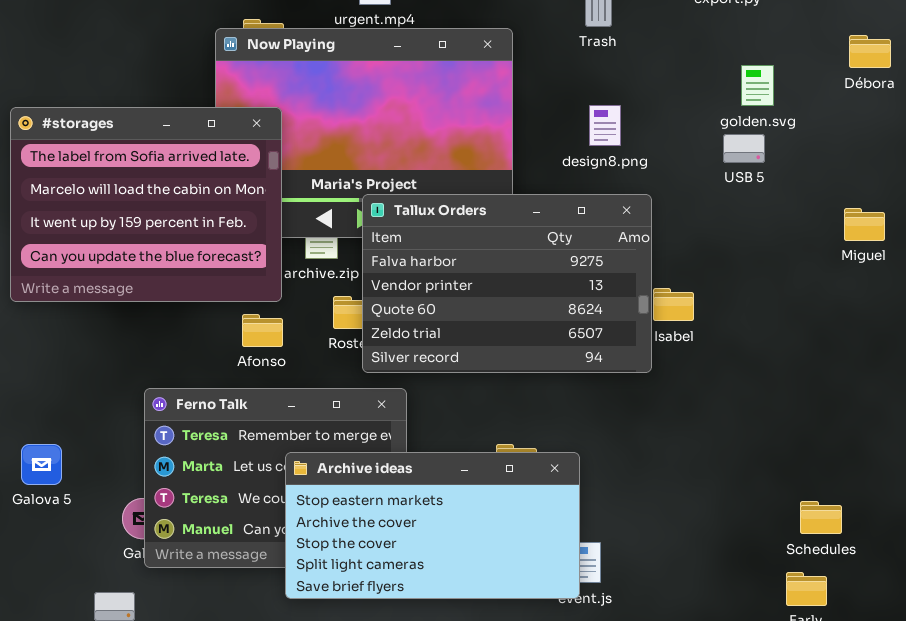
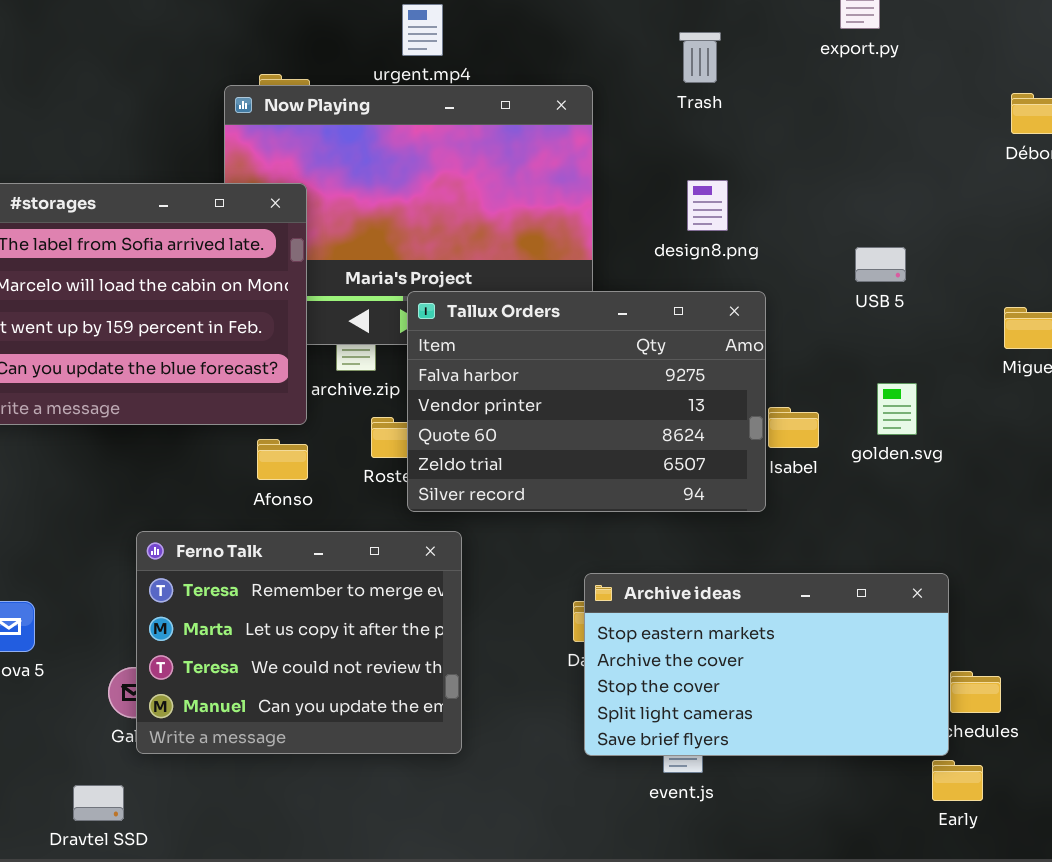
golden.svg: [741,65,774,106] -> [877,383,917,435], moved
USB 5: [723,134,765,163] -> [855,247,906,282], moved
Archive ideas: [285,452,580,599] -> [584,573,949,756], moved

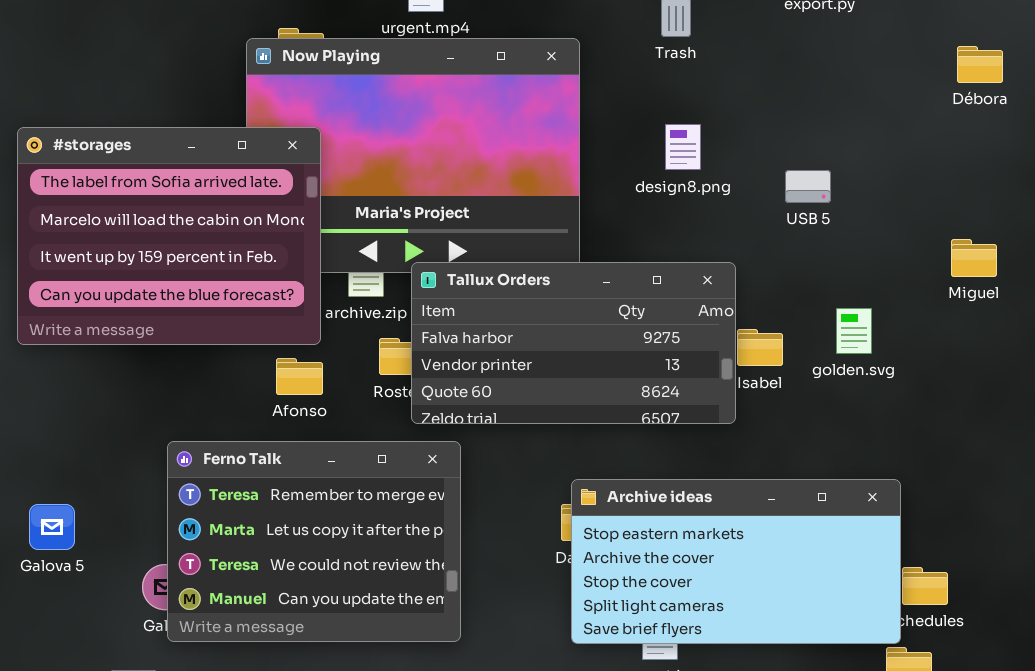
USB 5: [855,247,906,282] -> [785,170,831,203], moved
Tallux Orders: [407,291,766,512] -> [411,262,736,424], resized

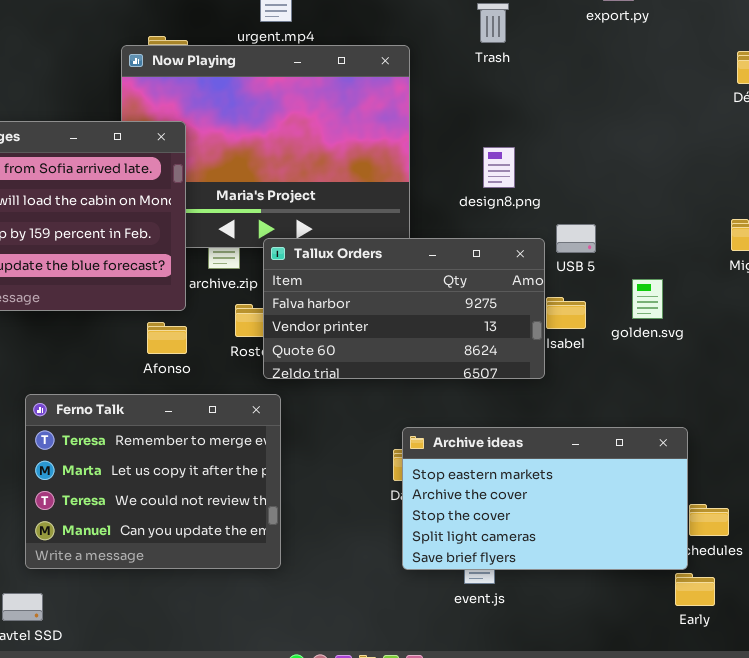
design8.png: [665,124,701,170] -> [483,147,515,188], moved
USB 5: [785,170,831,203] -> [556,224,596,253], moved
Ferno Talk: [167,441,461,642] -> [25,394,281,569], moved

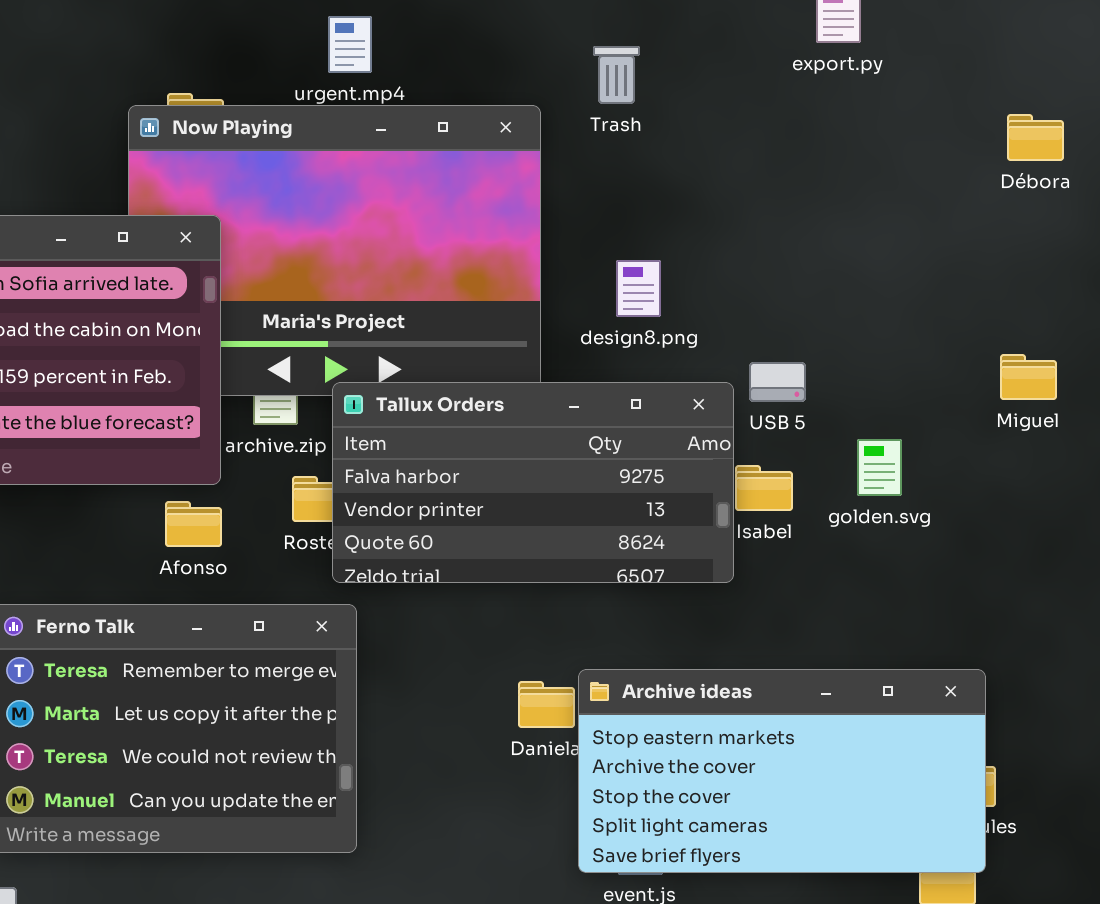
Trash: [477,3,509,43] -> [593,46,640,104], moved
design8.png: [483,147,515,188] -> [616,260,661,317], moved
Archive ideas: [402,427,688,570] -> [578,669,986,873], moved

